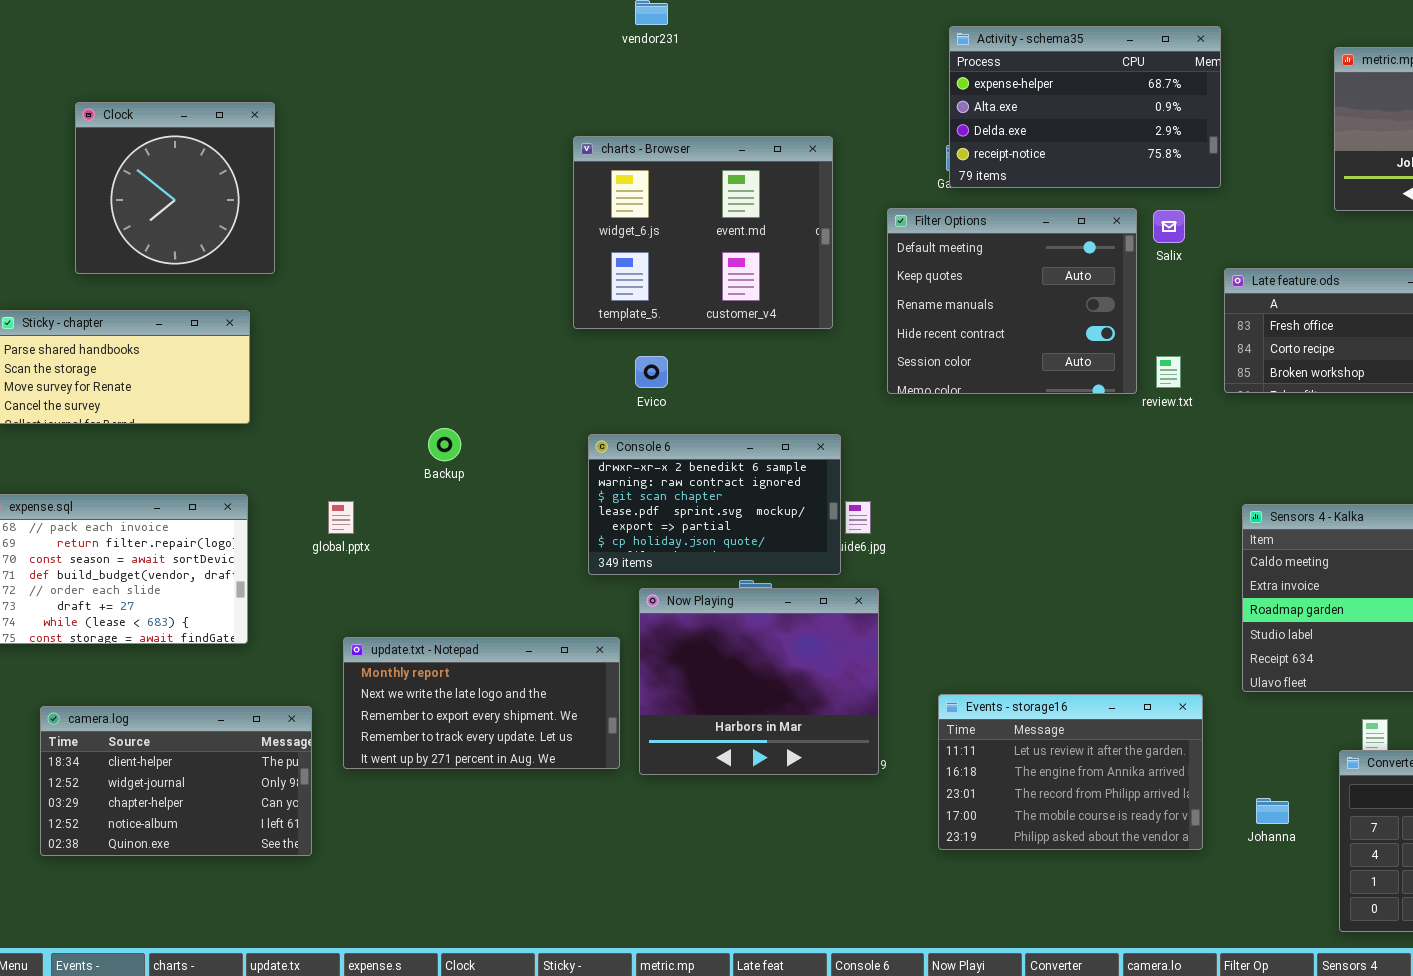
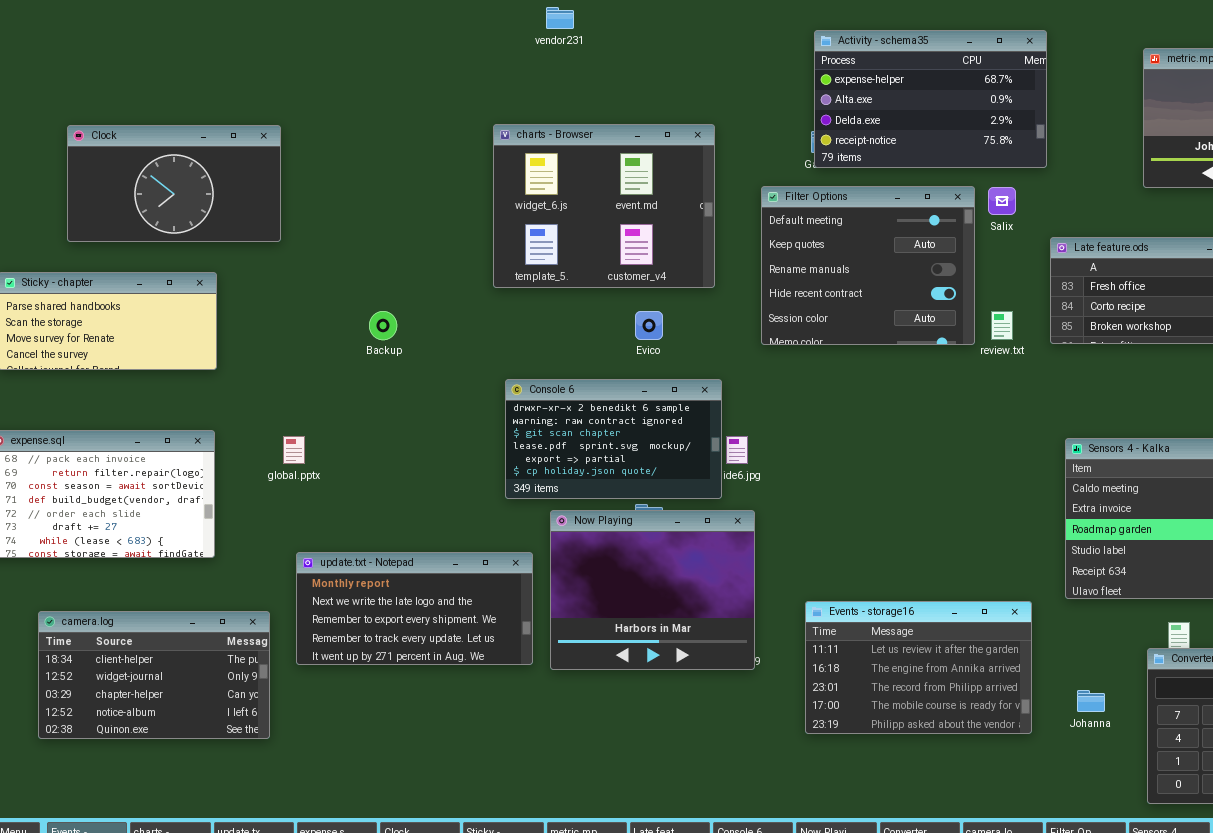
Clock: [75,102,275,274] -> [67,125,281,242], resized
Evico: [635,356,668,388] -> [635,311,663,340], moved
Backup: [428,428,461,461] -> [369,311,397,340], moved

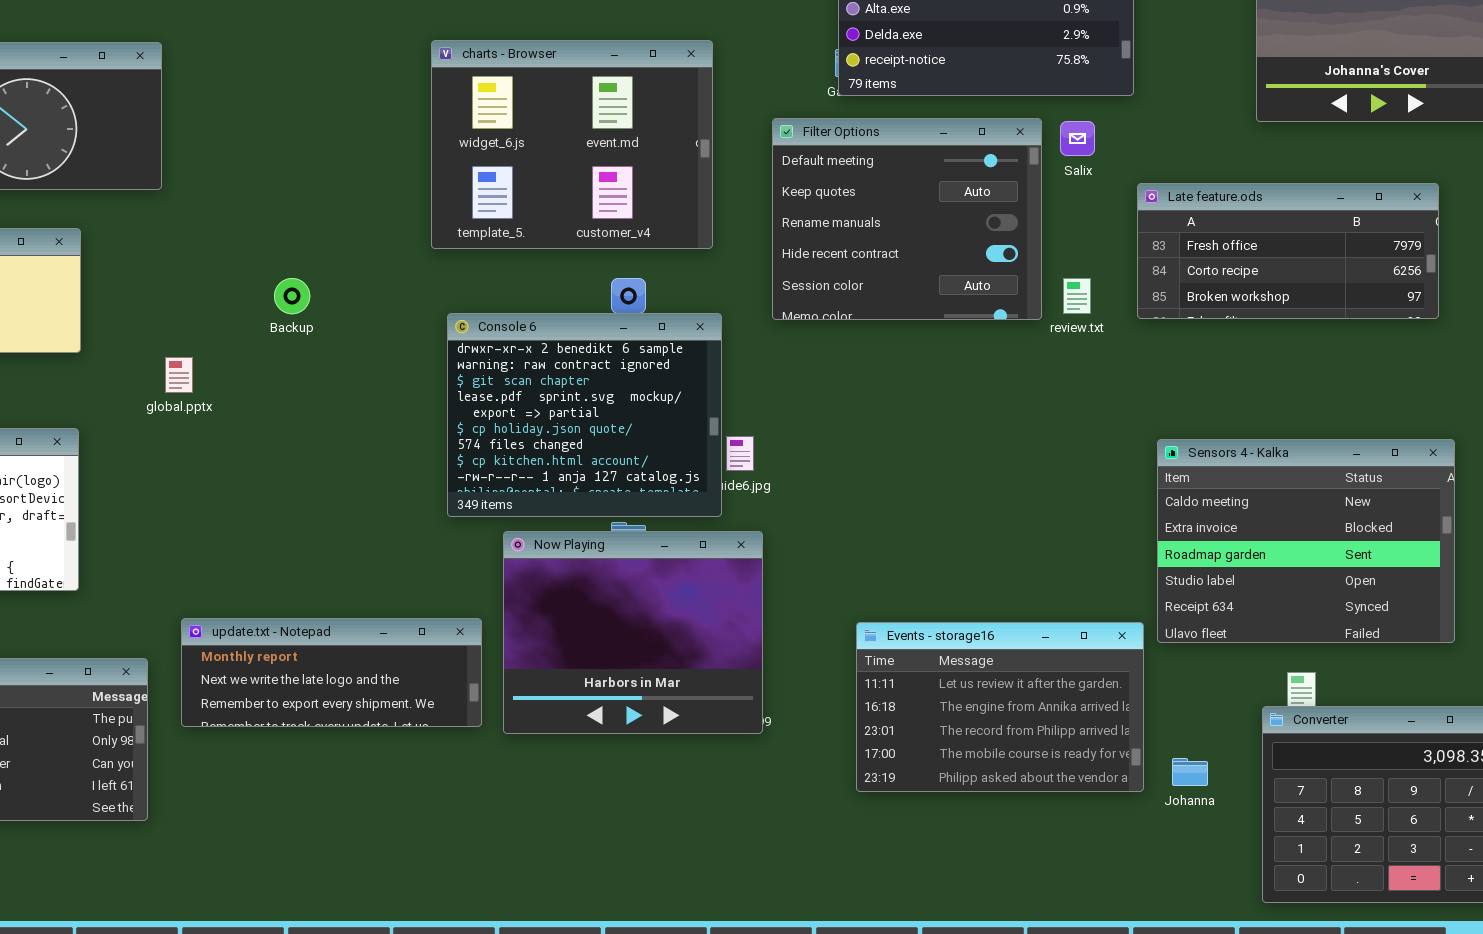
Console 6: [505,379,722,499] -> [447,313,722,517], resized
global.pptx: [283,436,305,464] -> [165,357,193,393], moved
update.txt - Notepad: [296,552,533,665] -> [181,618,482,727], resized
Events - storage16: [805,601,1032,734] -> [856,622,1144,792], moved

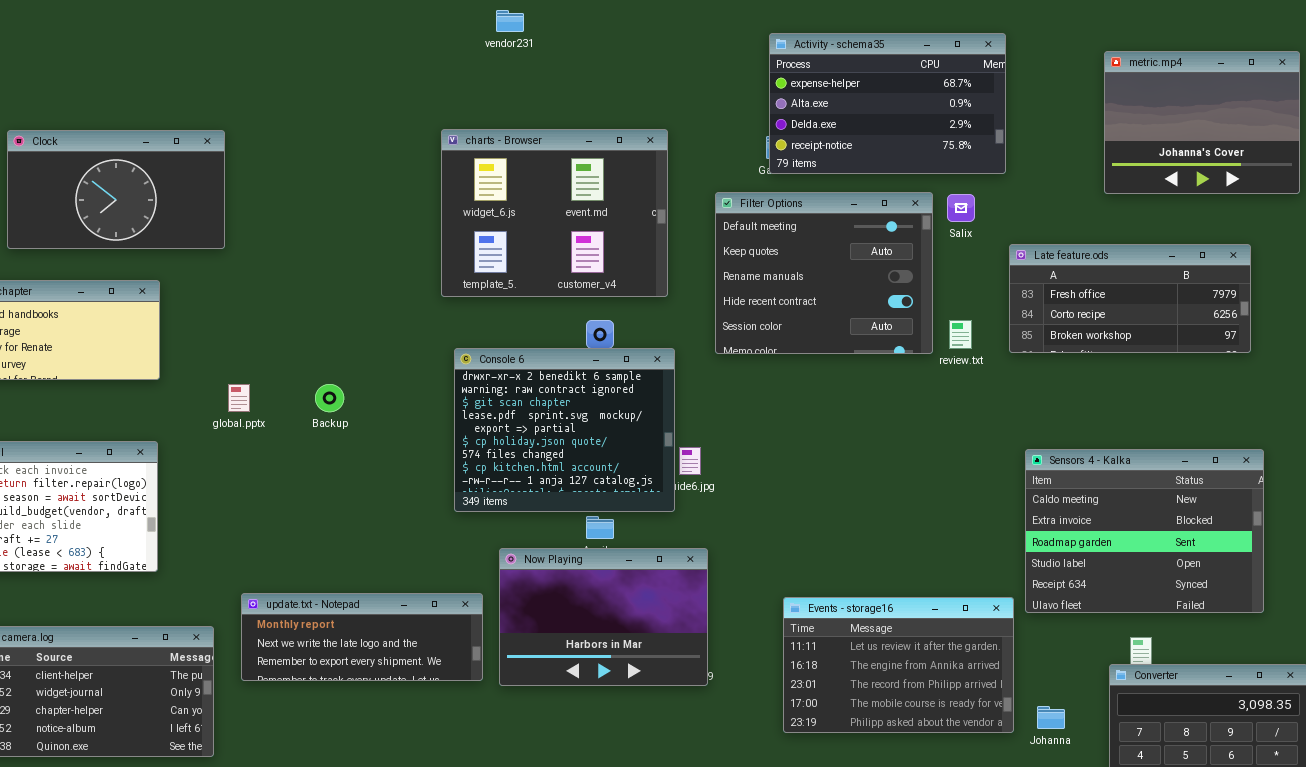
Backup: [274,278,310,314] -> [315,384,344,412], moved
Now Playing: [503,531,763,734] -> [499,548,708,686], resized

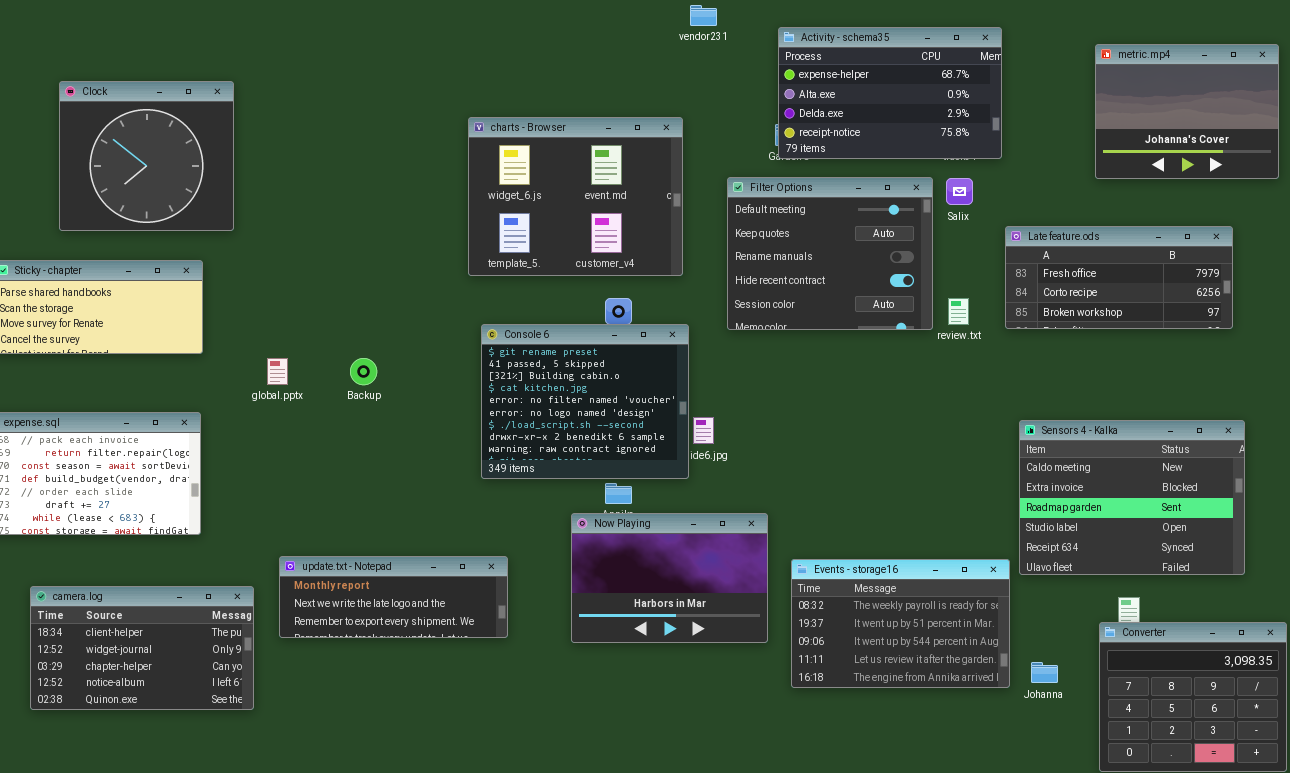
vendor231: [496,10,524,32] -> [690,5,717,26], moved
Clock: [7,130,225,249] -> [59,81,234,231], resized
Console 6: [454,348,675,512] -> [481,324,689,479], scrolled up 7 rows
Now Playing: [499,548,708,686] -> [571,513,768,643], moved
Events - storage16: [783,597,1014,733] -> [791,559,1010,688], scrolled up 3 rows

